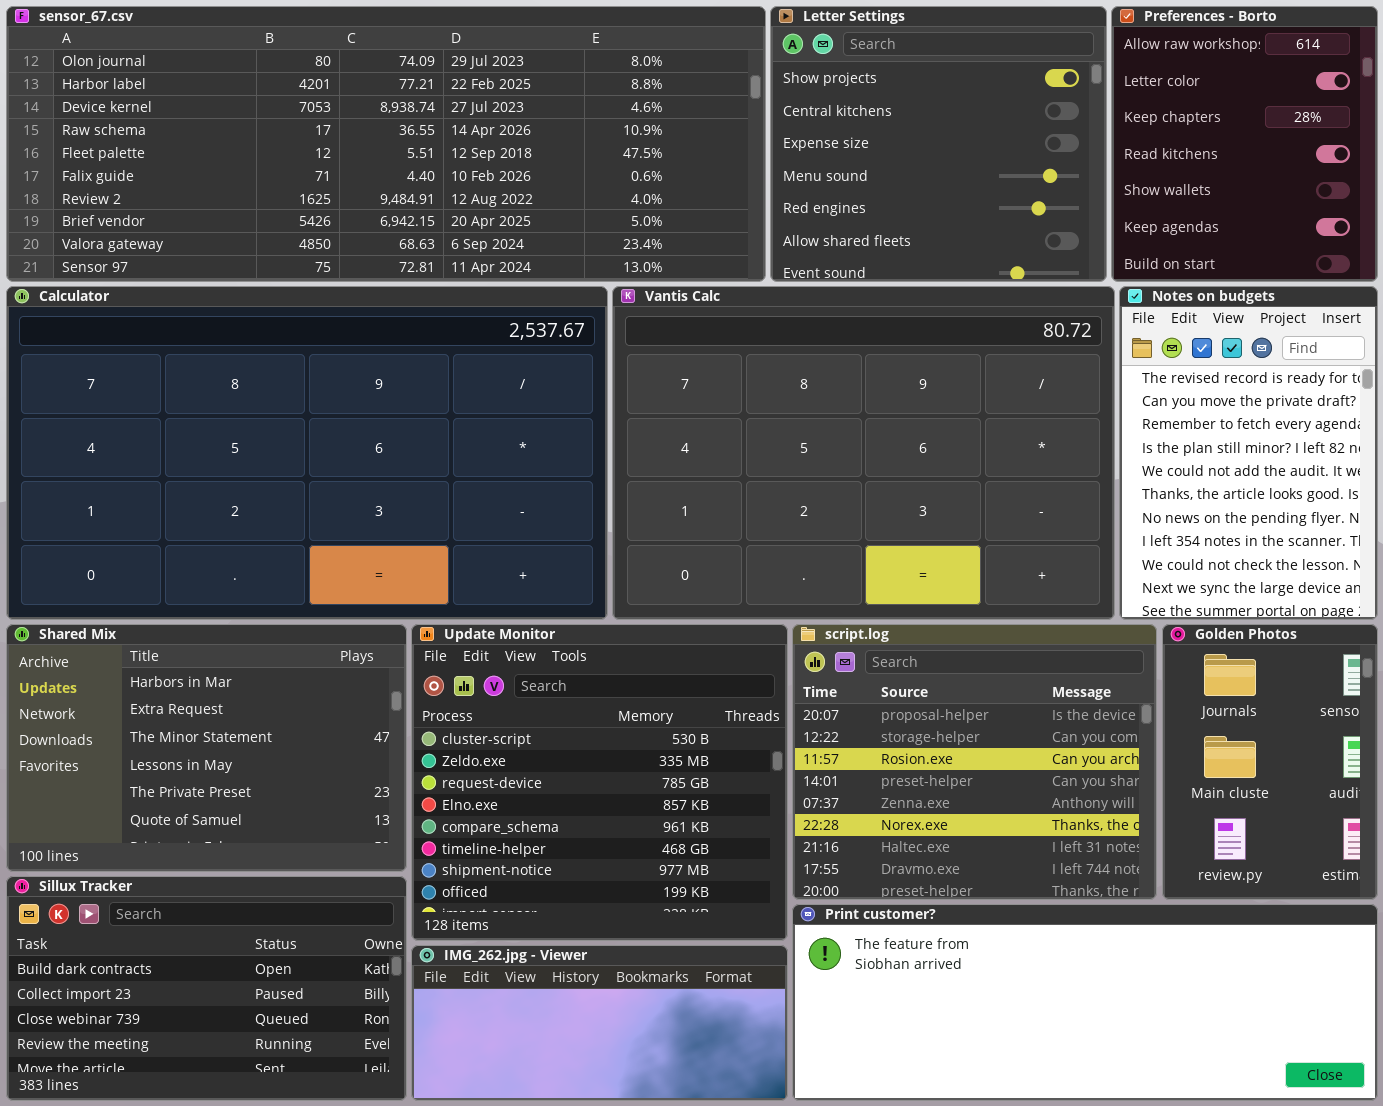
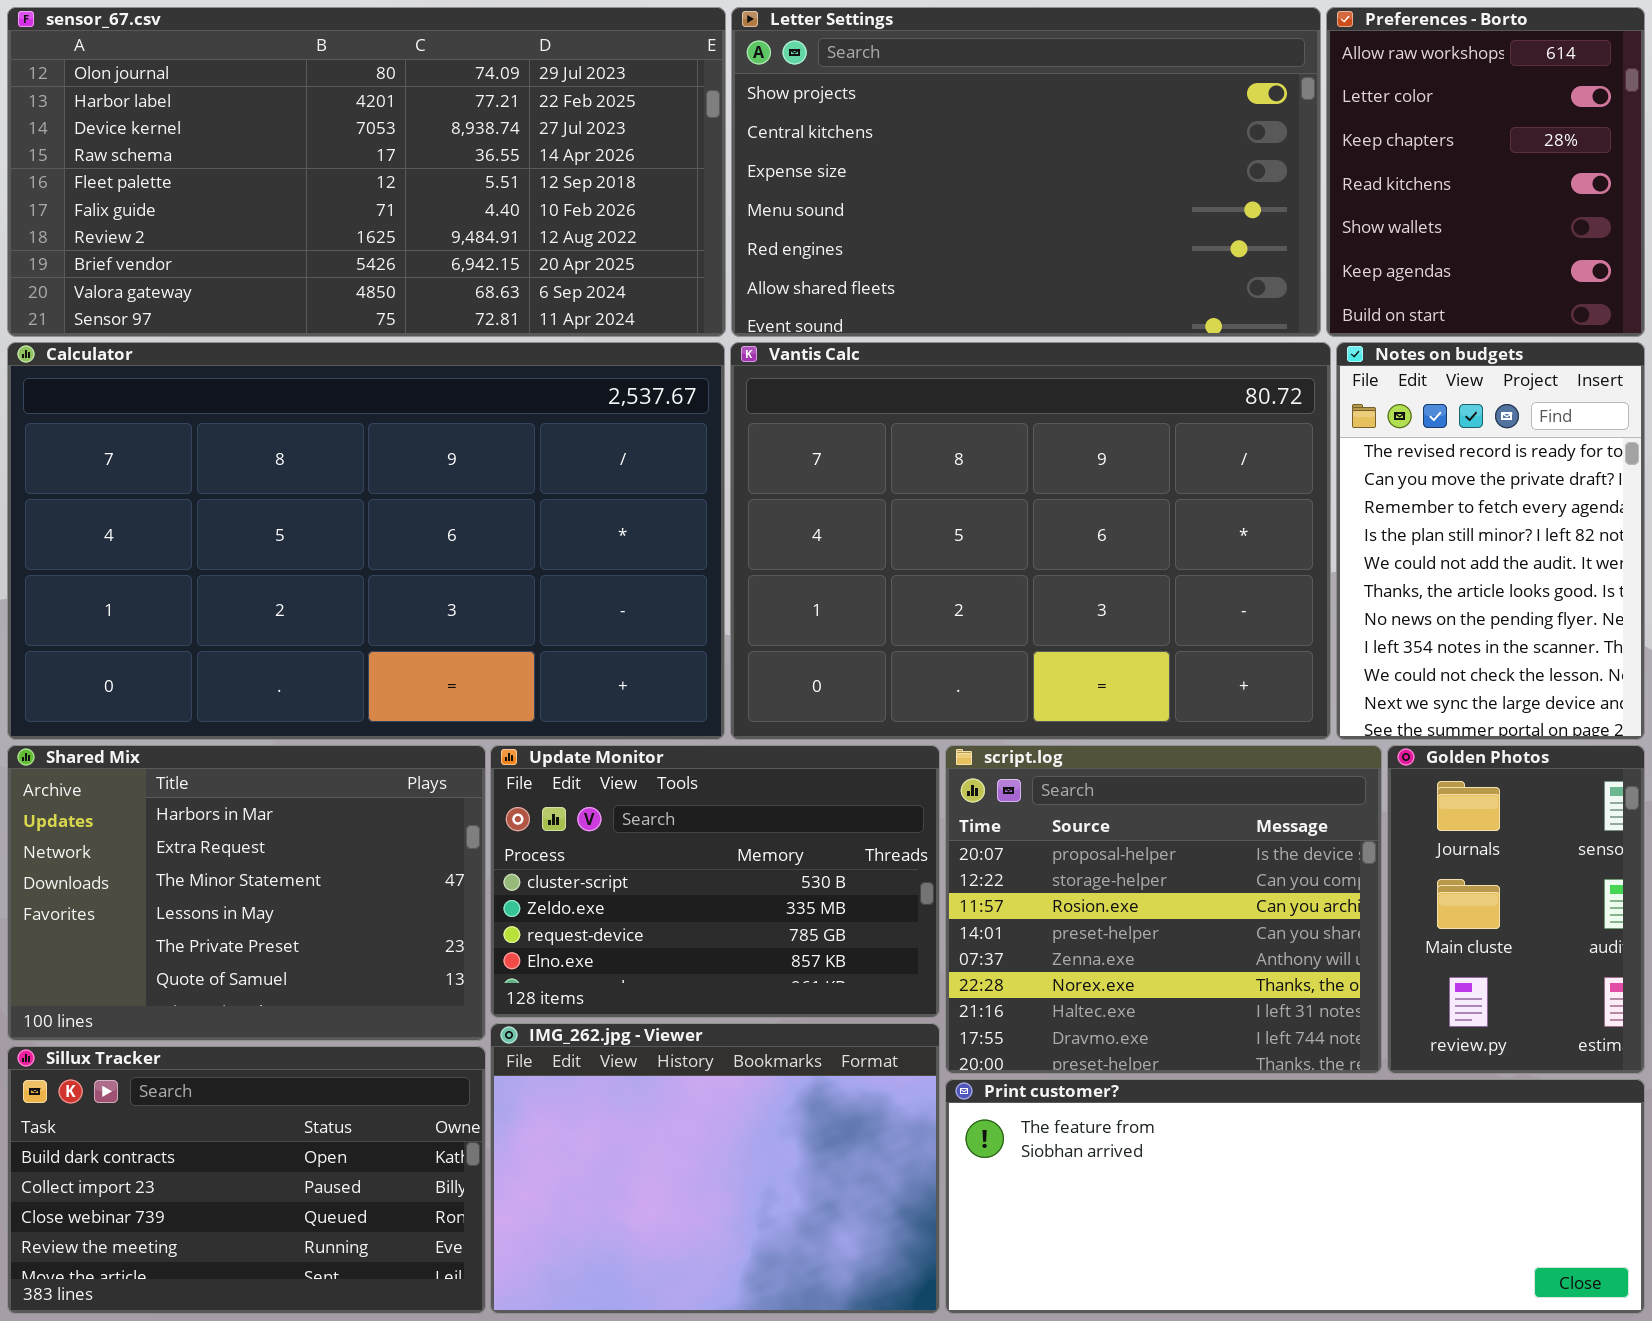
sensor_67.csv: [6,6,766,282] -> [7,7,726,337], resized
Letter Settings: [770,6,1107,282] -> [731,7,1321,337], resized
Update Monitor: [411,624,788,941] -> [490,745,940,1018], resized
IMG_262.jpg - Viewer: [411,945,788,1101] -> [490,1023,940,1314], resized

